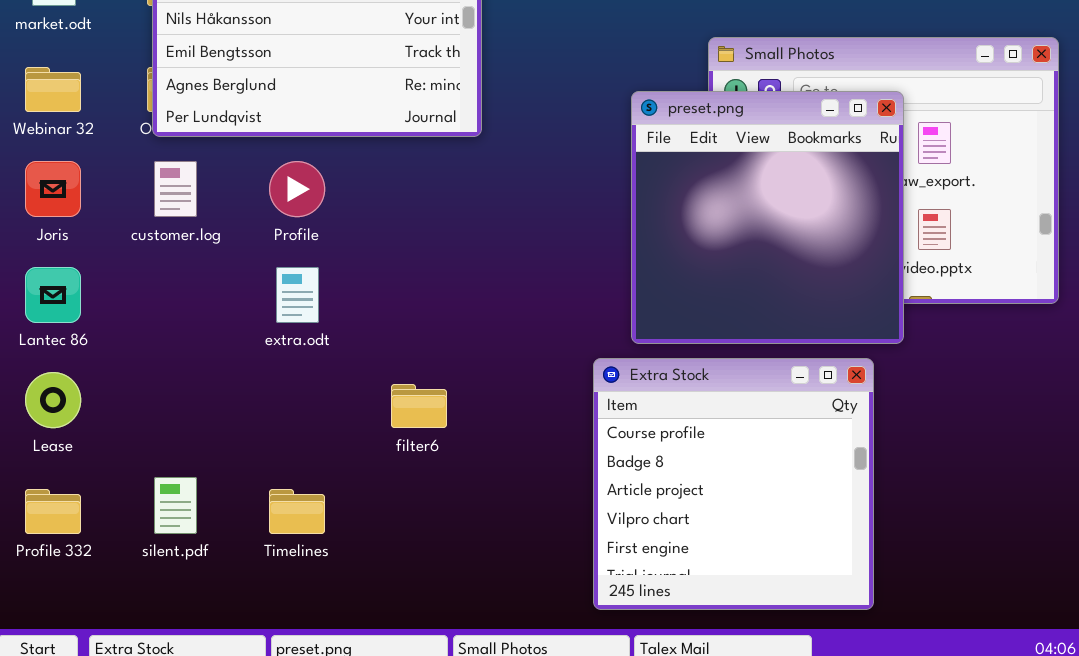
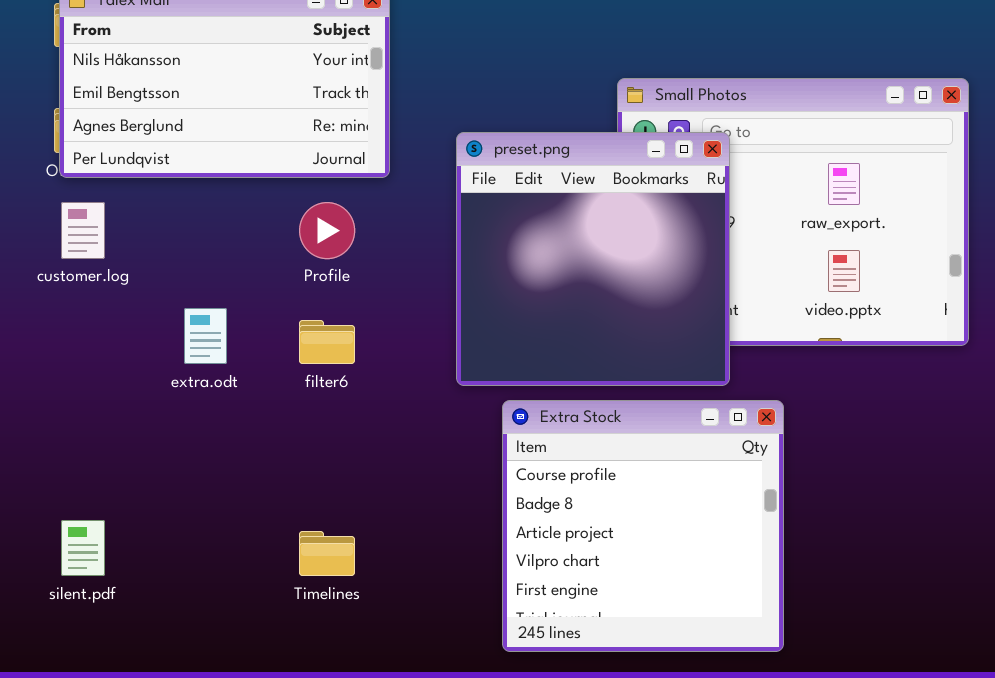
preset.png: [631,91,904,344] -> [456,132,730,386], moved
Profile: [269,161,325,217] -> [299,202,355,259], moved
filter6: [391,384,447,428] -> [299,320,355,364], moved
Timelines: [269,489,325,534] -> [299,531,355,576], moved

